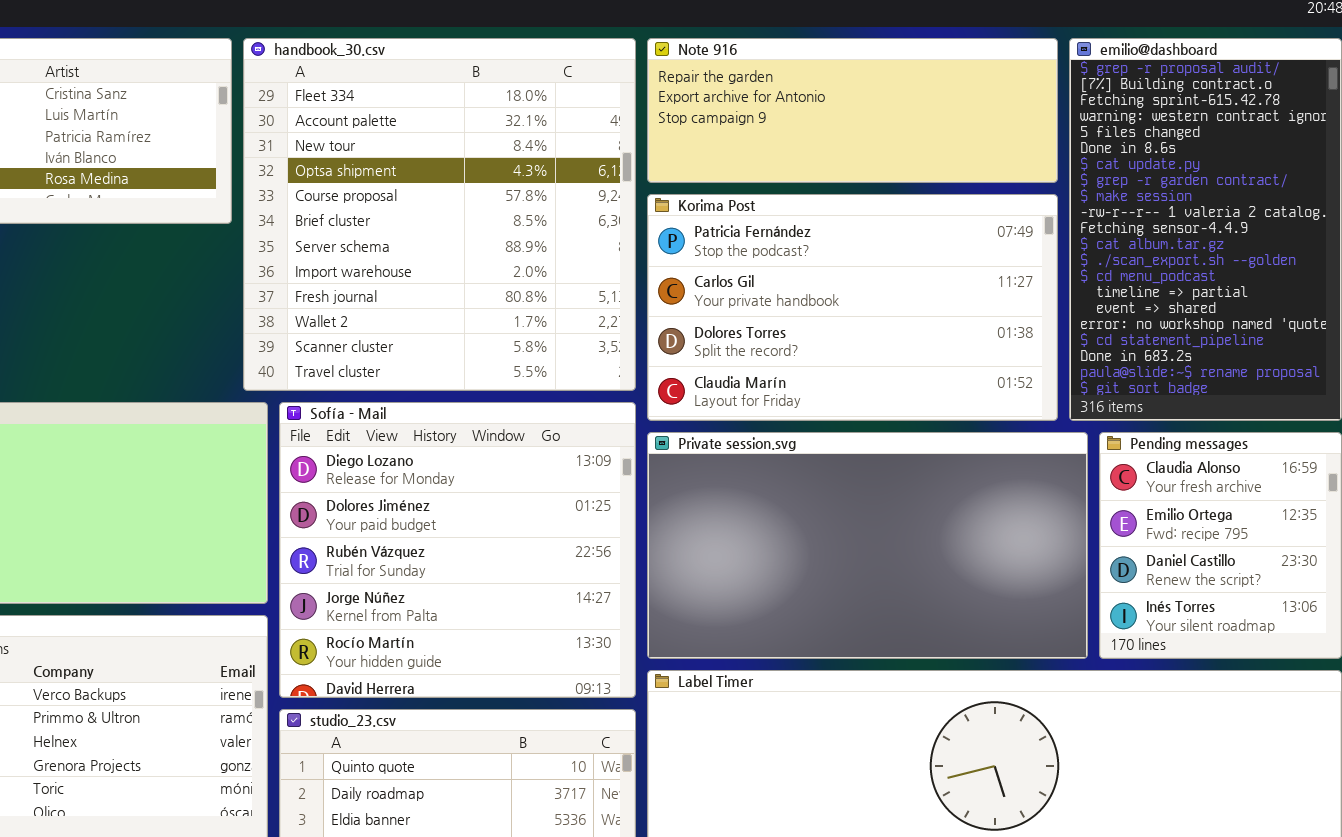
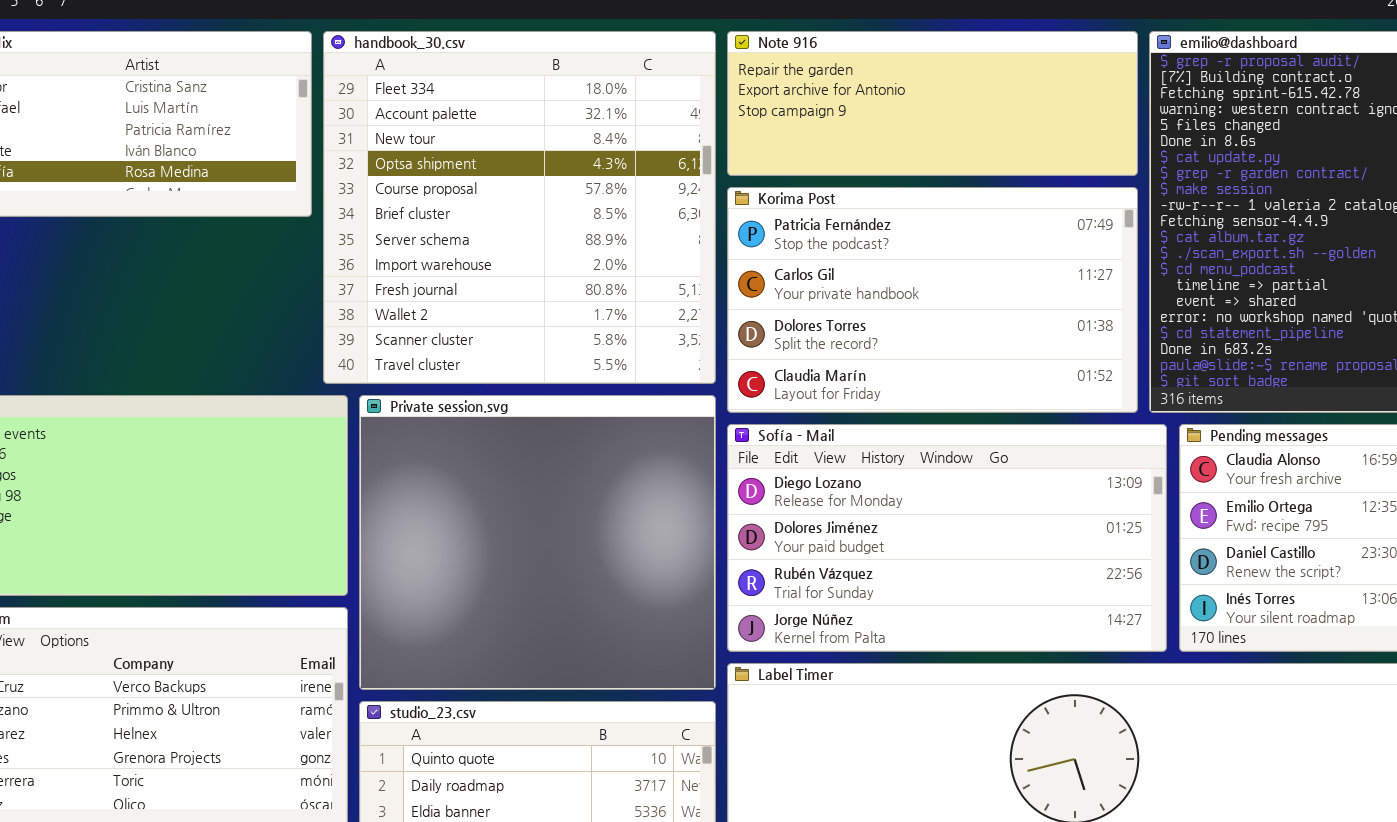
Sofía - Mail: [279,402,636,698] -> [727,424,1167,652], moved, resized
Private session.svg: [647,432,1088,659] -> [359,395,716,690], moved, resized

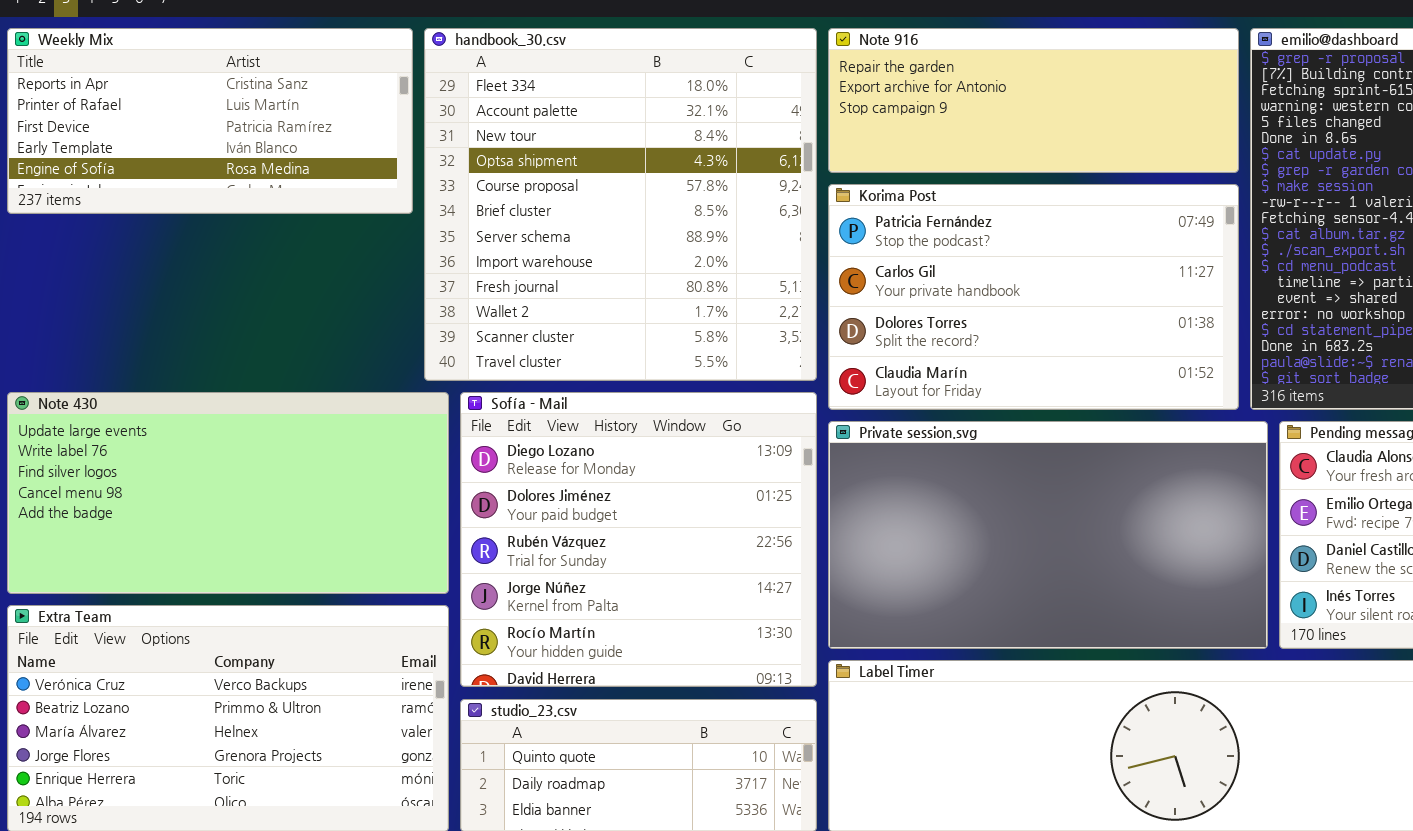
Private session.svg: [359,395,716,690] -> [828,421,1268,649], moved, resized
Sofía - Mail: [727,424,1167,652] -> [460,392,817,687], moved, resized

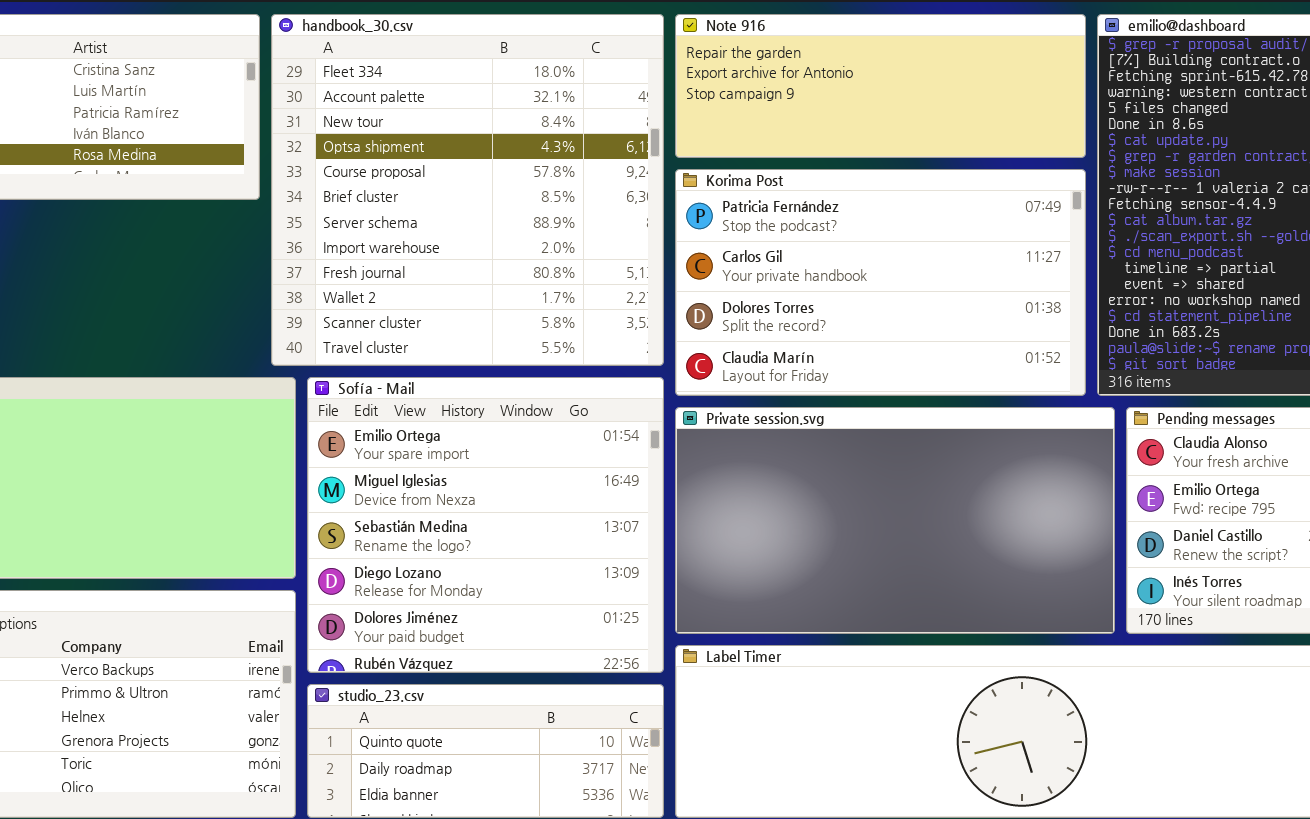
Sofía - Mail: [460,392,817,687] -> [307,377,664,673], scrolled up 3 rows

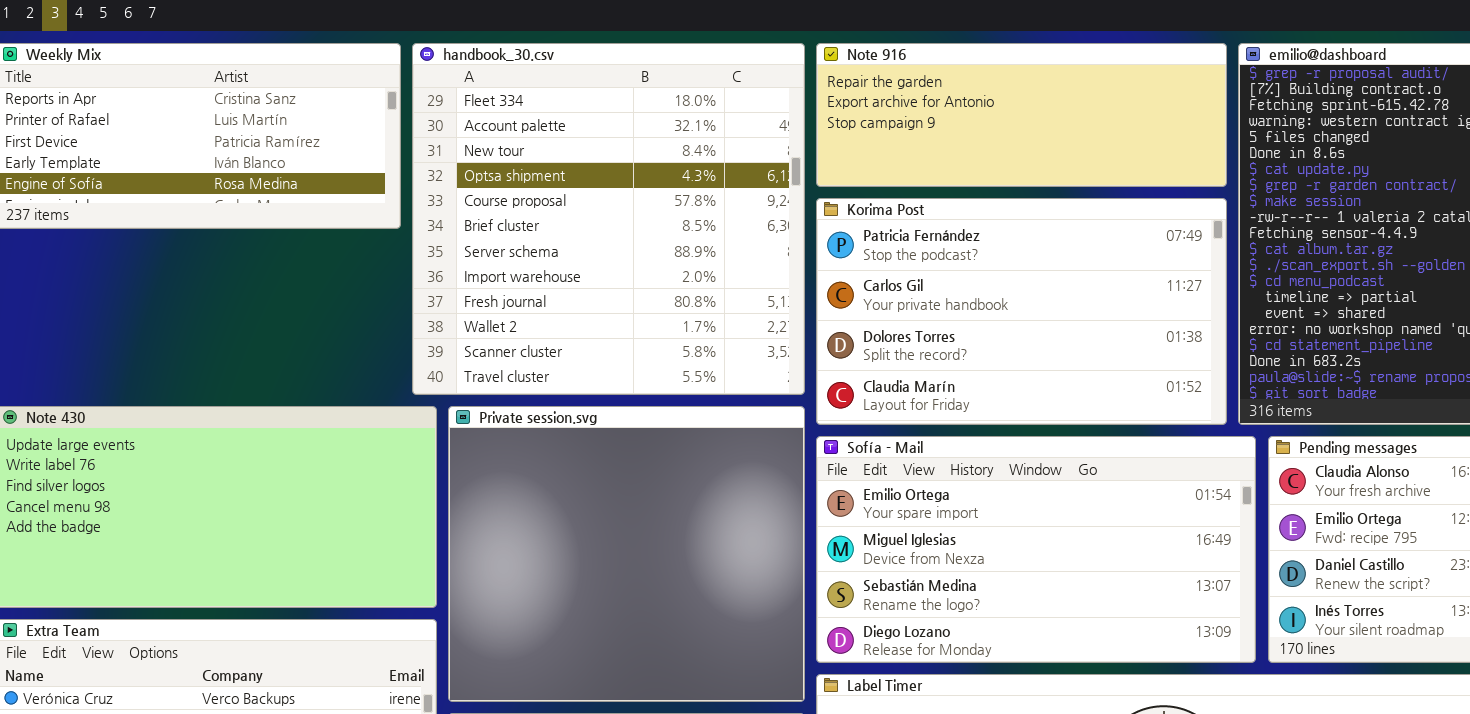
Sofía - Mail: [307,377,664,673] -> [816,436,1256,663], moved, resized
Private session.svg: [675,407,1115,634] -> [448,406,805,702], moved, resized

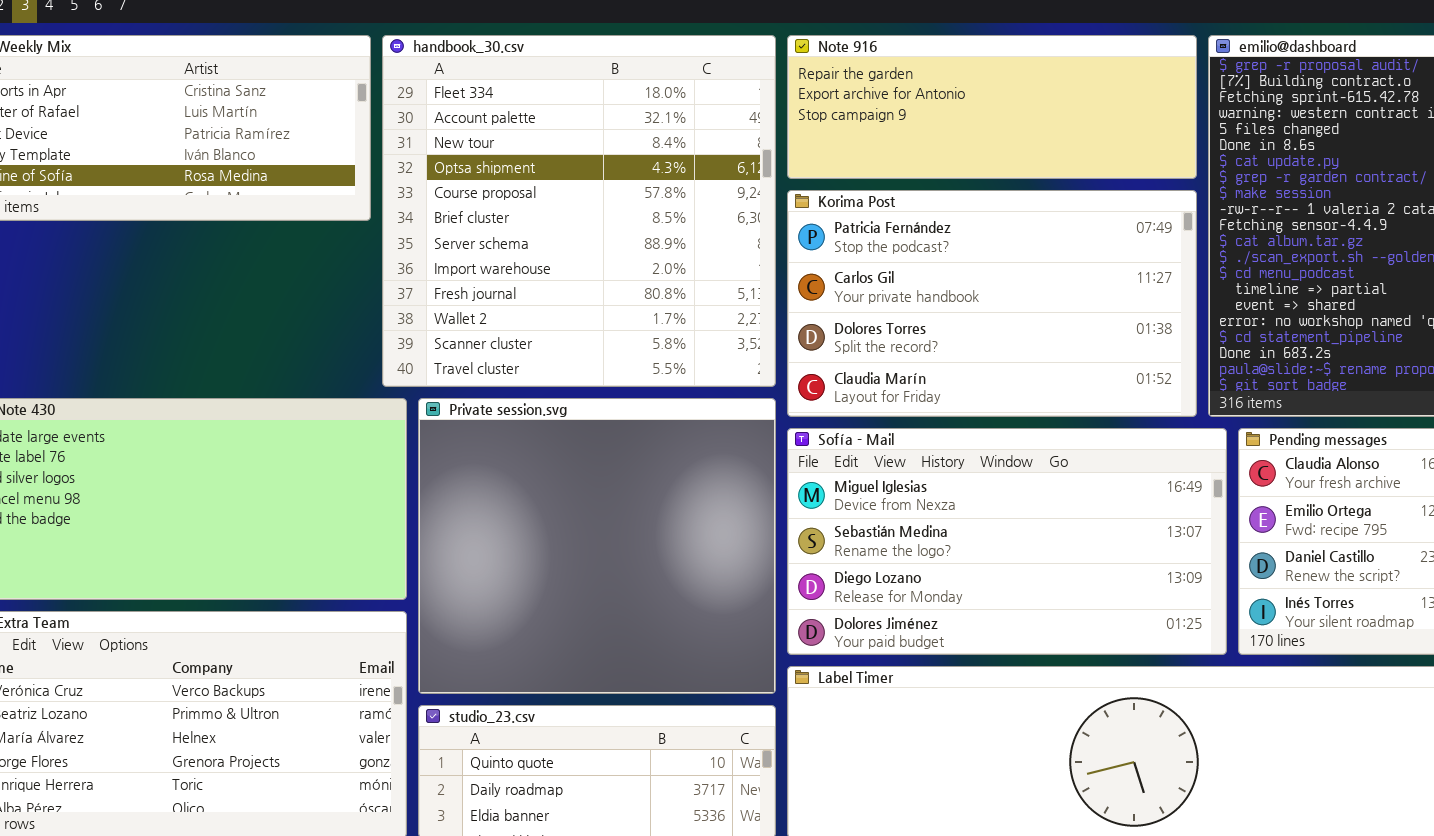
Sofía - Mail: [816,436,1256,663] -> [787,428,1227,655], scrolled down 1 row

